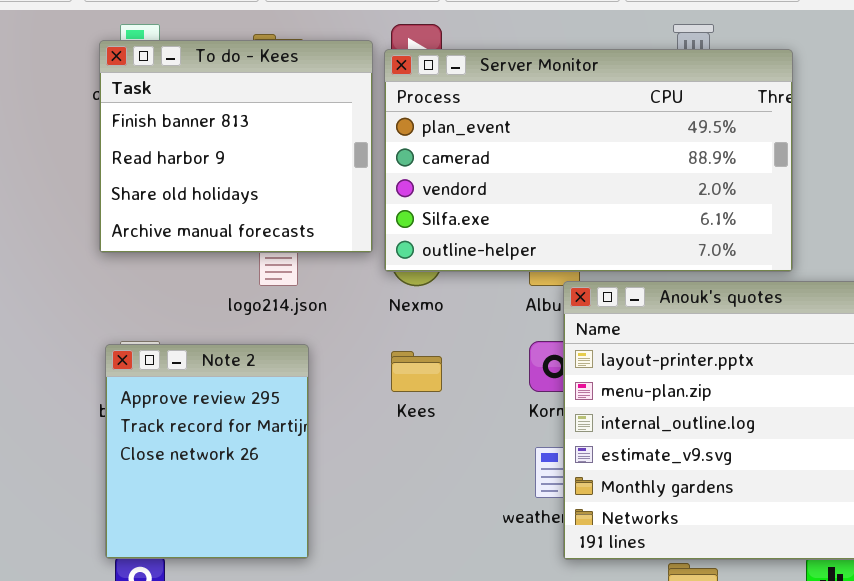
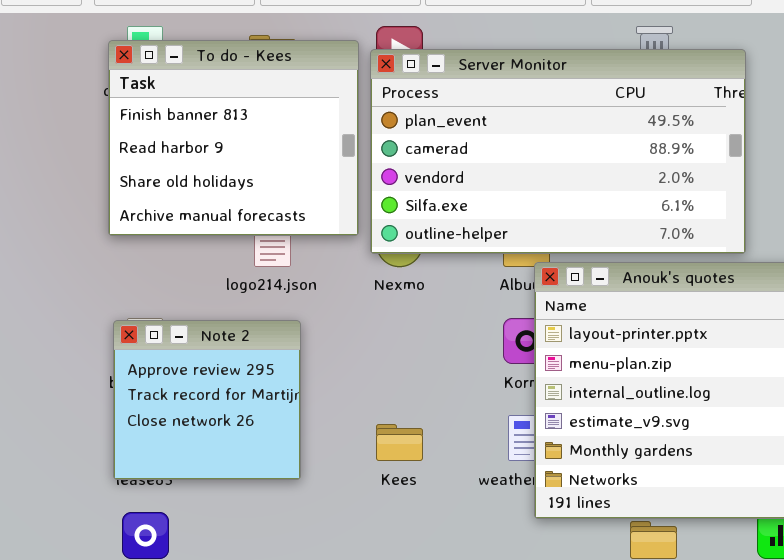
Note 2: [105,344,309,559] -> [113,320,301,480], resized
Kees: [391,351,442,392] -> [376,424,423,461], moved

